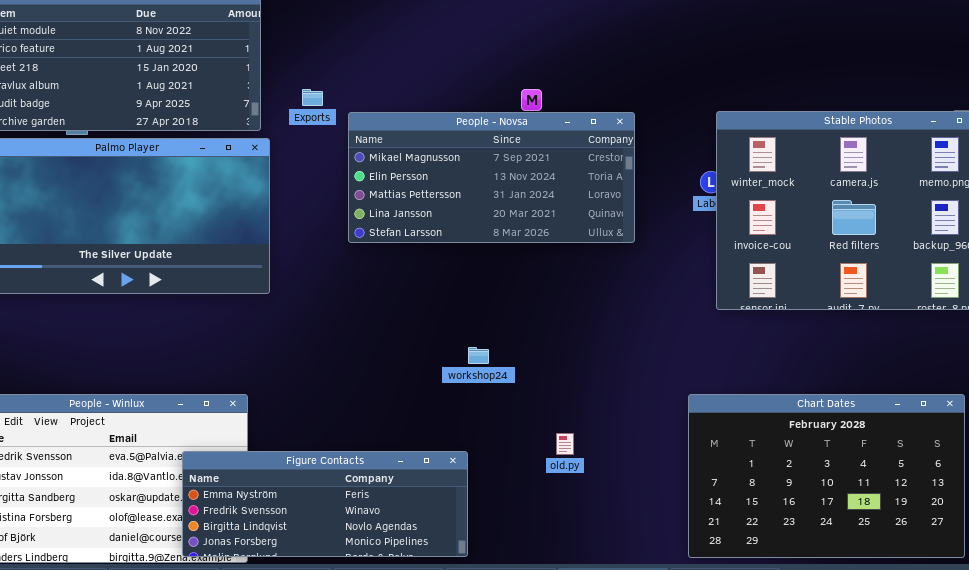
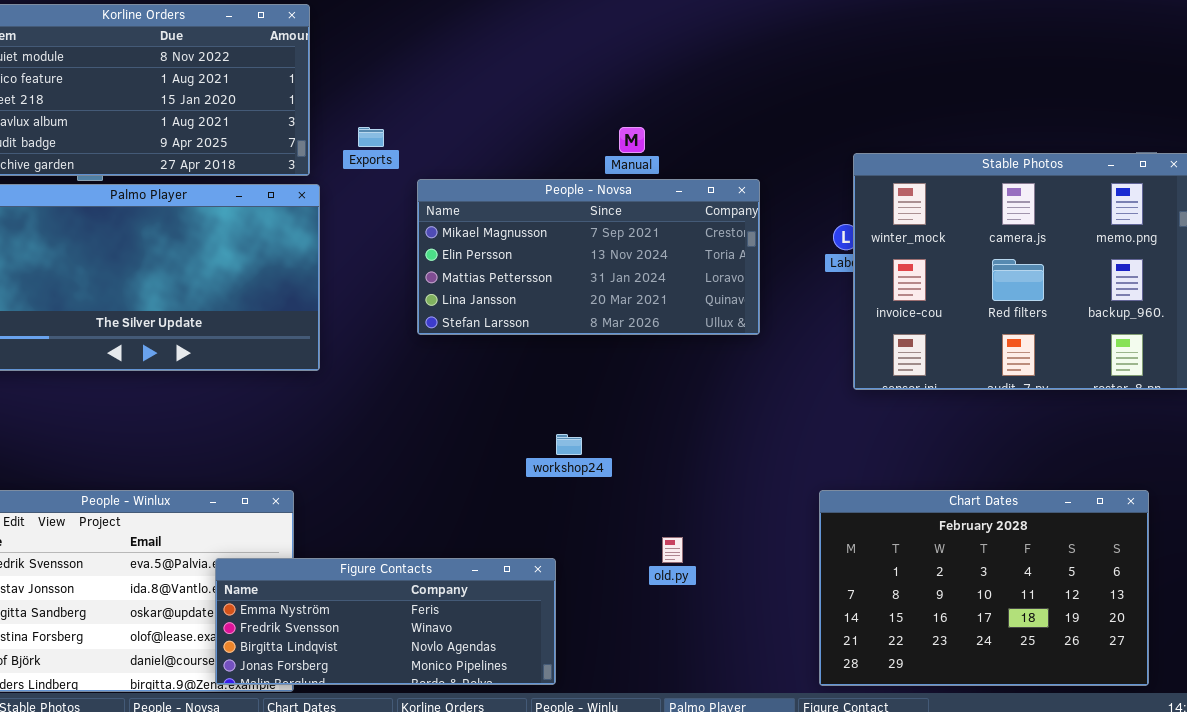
People - Novsa: [348,112,635,243] -> [417,179,760,335], moved

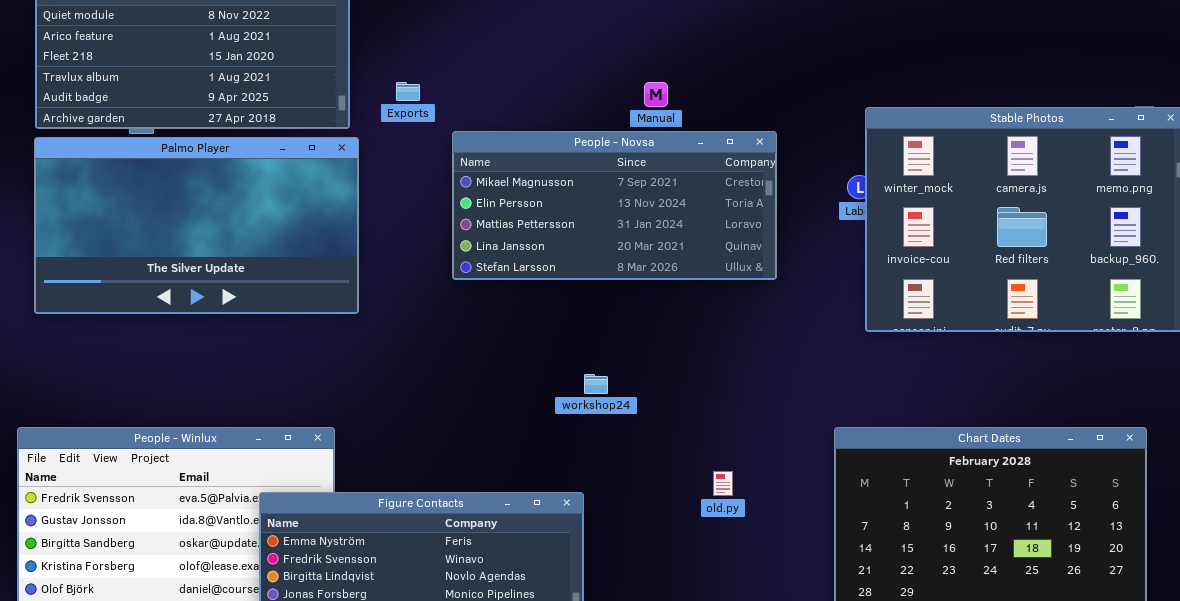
old.py: [662,537,683,563] -> [713,471,733,496], moved

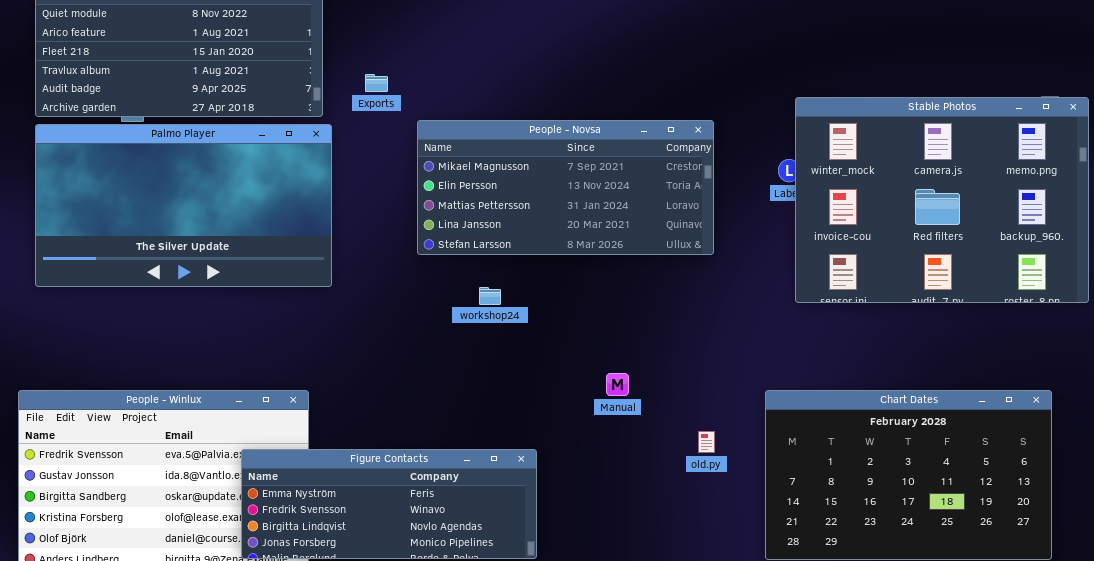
Manual: [644,82,668,107] -> [606,373,629,396], moved
workshop24: [584,374,608,394] -> [479,287,501,305], moved
old.py: [713,471,733,496] -> [698,431,715,453], moved

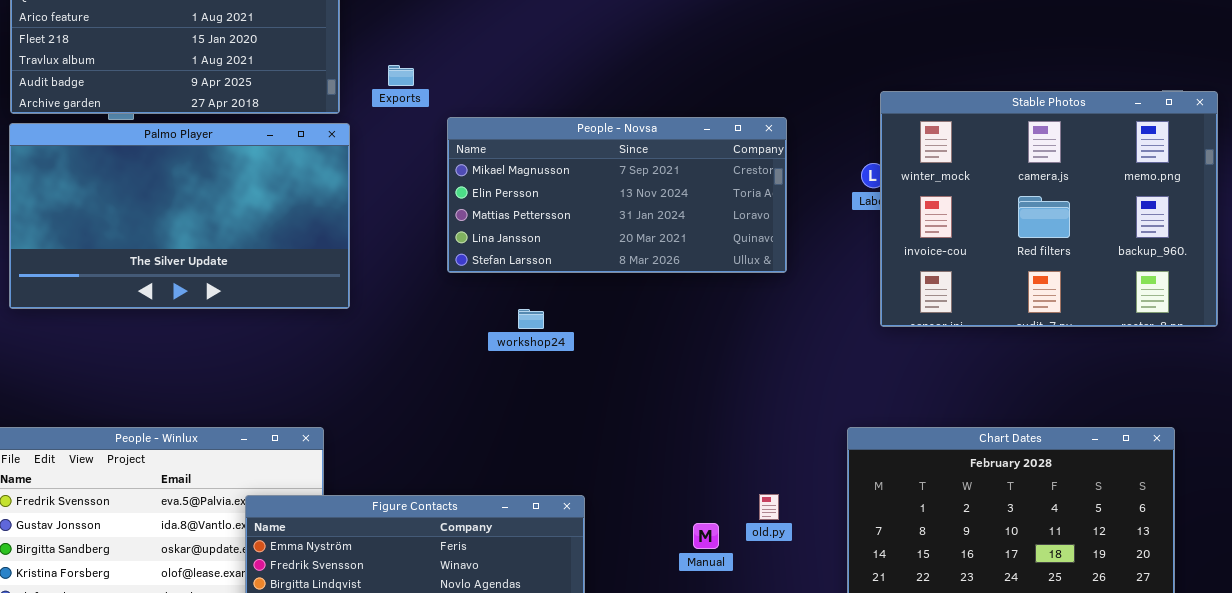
Manual: [606,373,629,396] -> [693,523,719,549], moved
old.py: [698,431,715,453] -> [759,494,779,520], moved

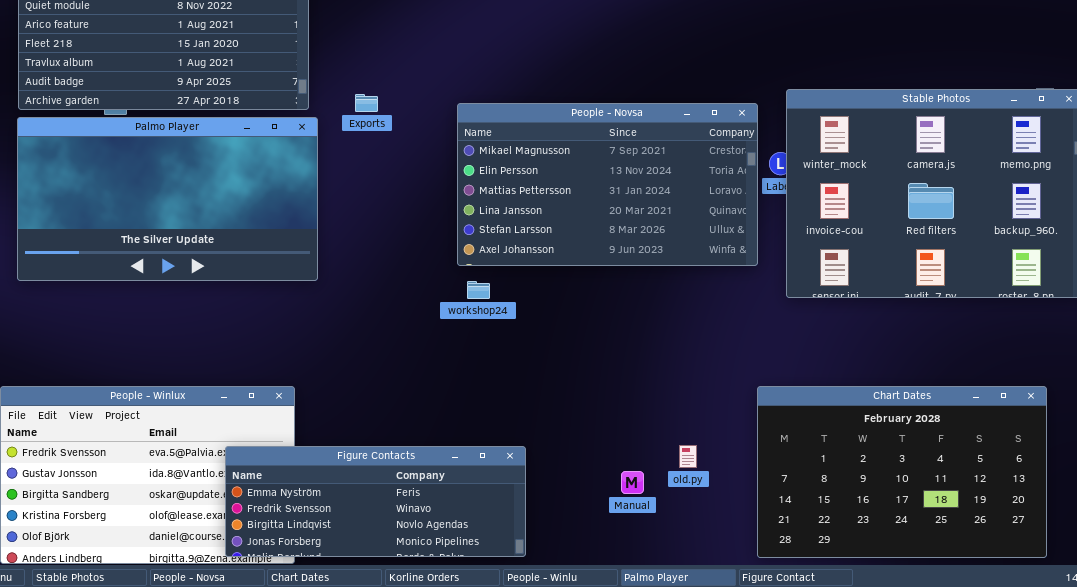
Exports: [388,65,414,86] -> [355,94,378,112], moved
People - Novsa: [447,117,787,273] -> [457,103,758,266], moved, resized

